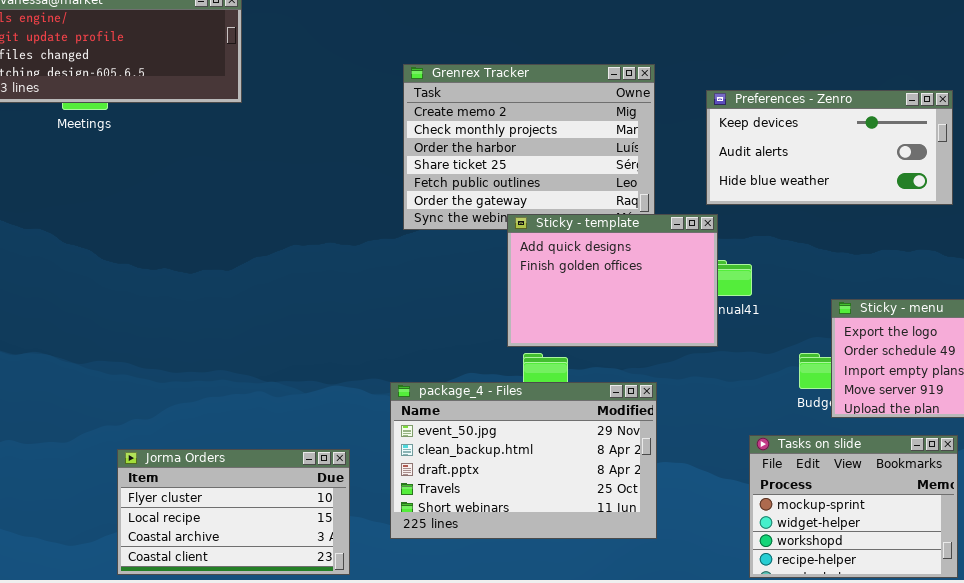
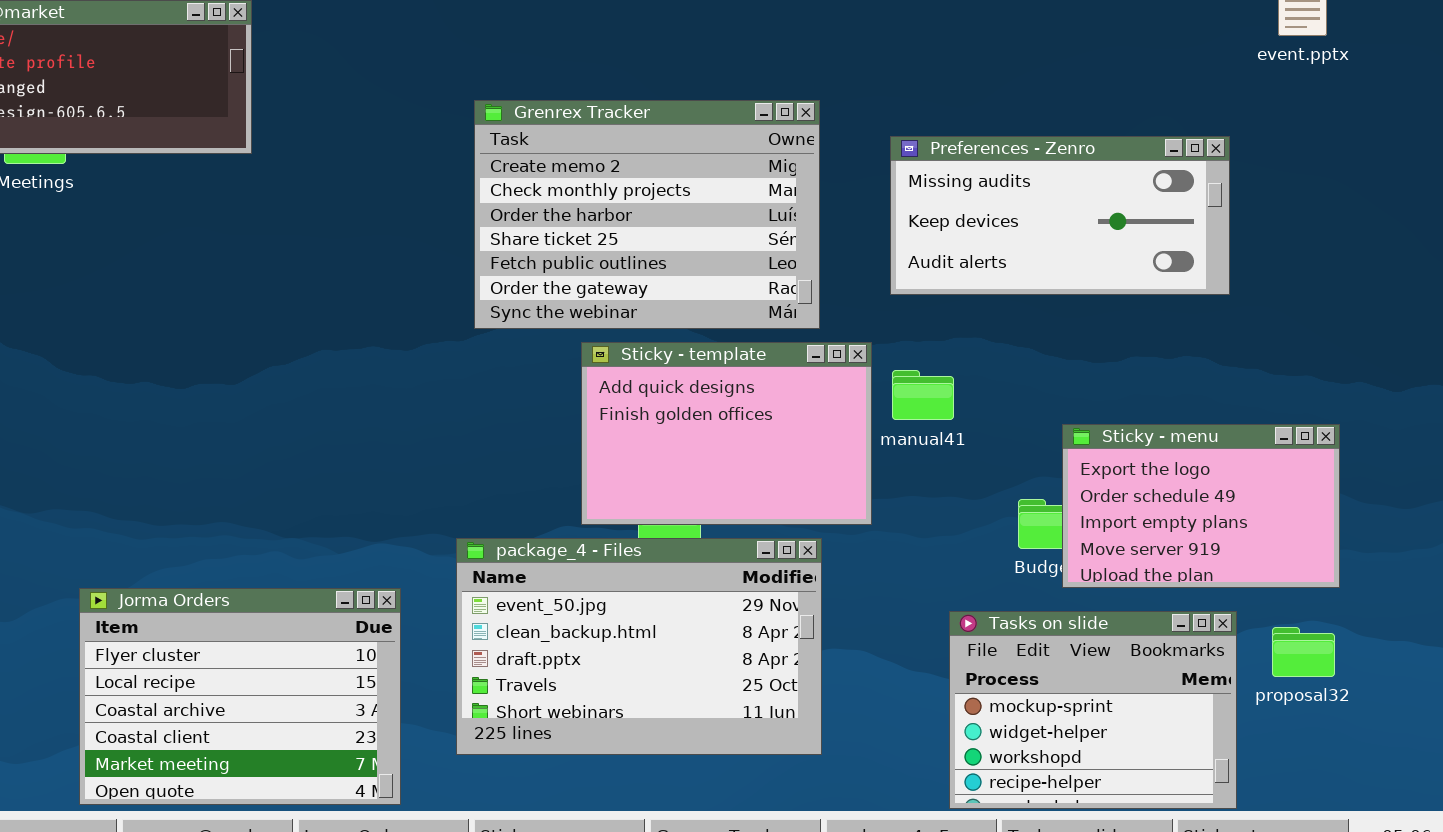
Preferences - Zenro: [706,90,953,205] -> [890,136,1230,295], scrolled up 1 row
Sticky - template: [507,214,718,347] -> [581,342,872,525], moved
Jorma Orders: [117,449,350,575] -> [79,588,401,805], resized

